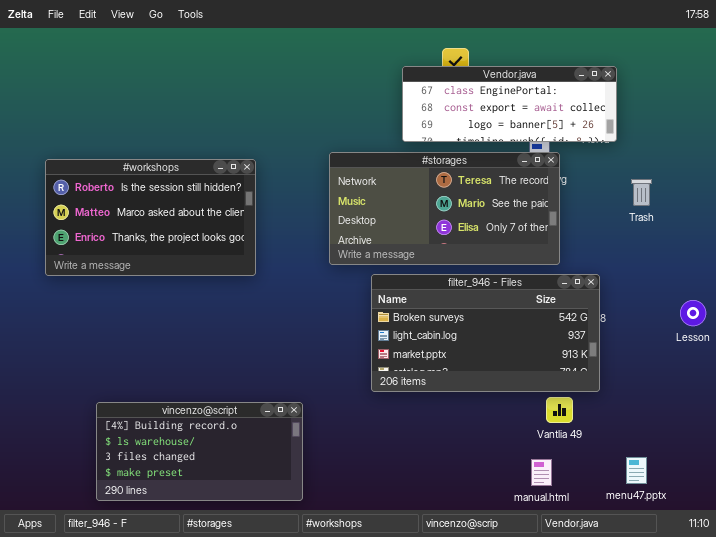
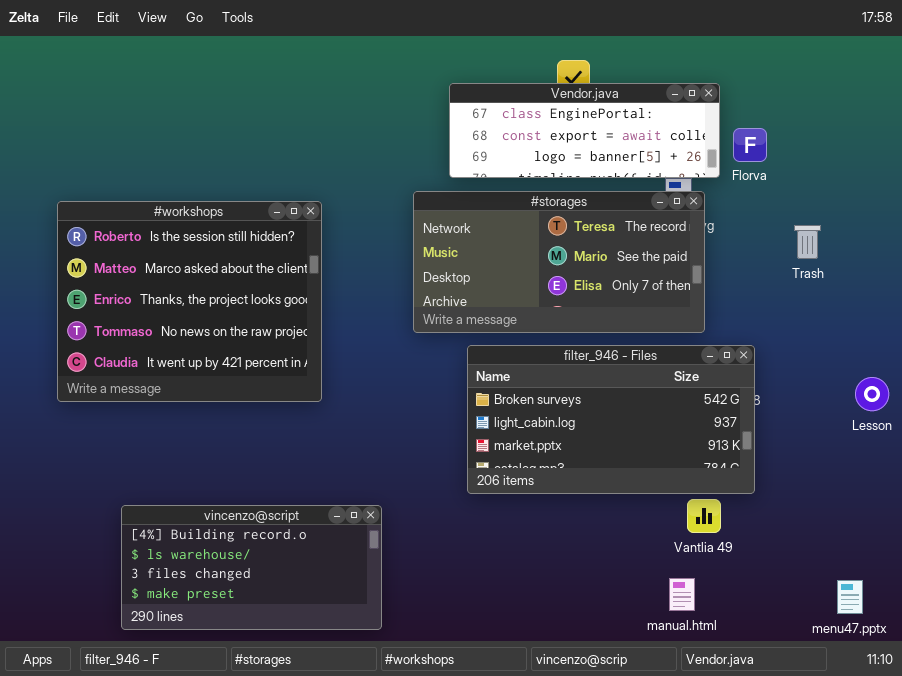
Vendor.java: [402,66,617,142] -> [449,83,720,178], moved
#workshops: [45,159,256,276] -> [57,201,322,402], resized
menu47.pptx: [626,457,647,484] -> [837,580,863,614], moved

